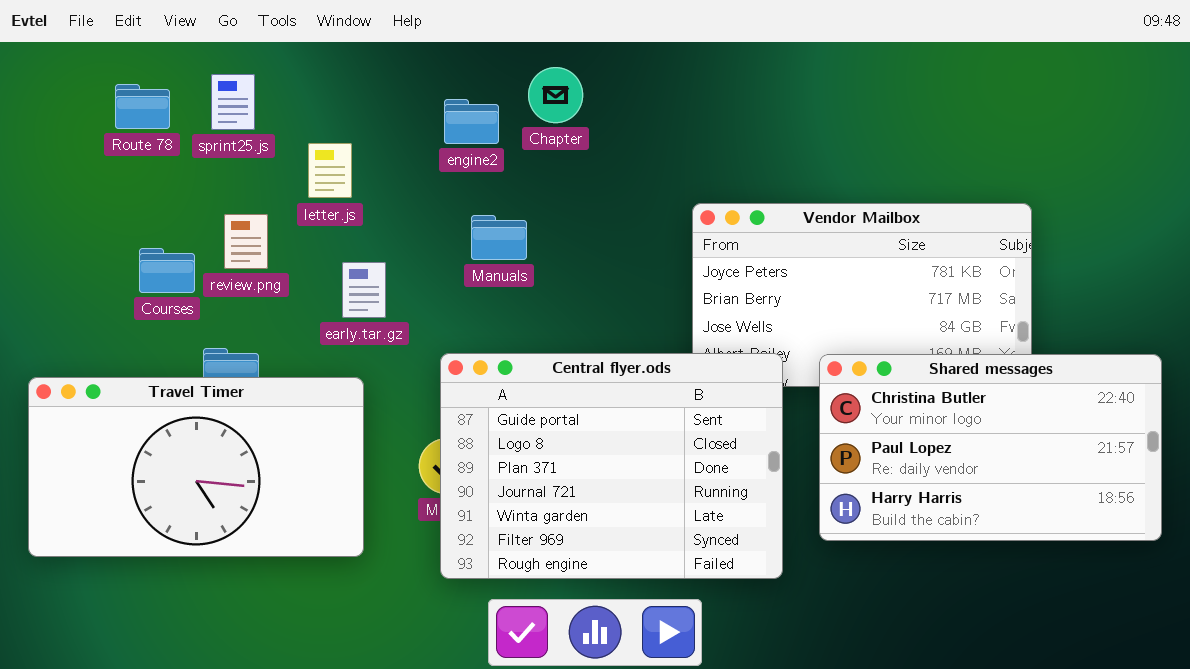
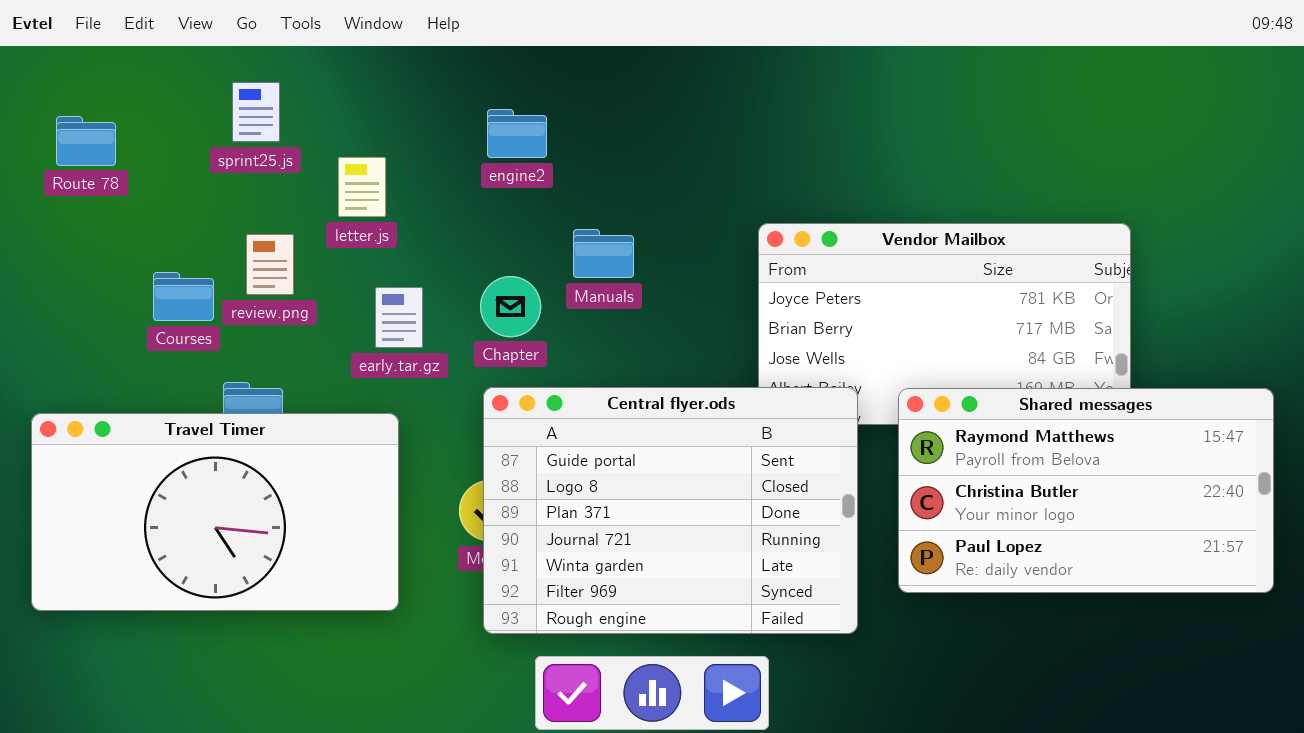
Chapter: [528,67,583,123] -> [480,276,541,337], moved
Route 78: [115,84,170,129] -> [56,116,116,166], moved
Manuals: [471,215,527,260] -> [573,229,634,278], moved
Shared messages: [819,354,1162,541] -> [898,388,1274,593], scrolled up 1 row

